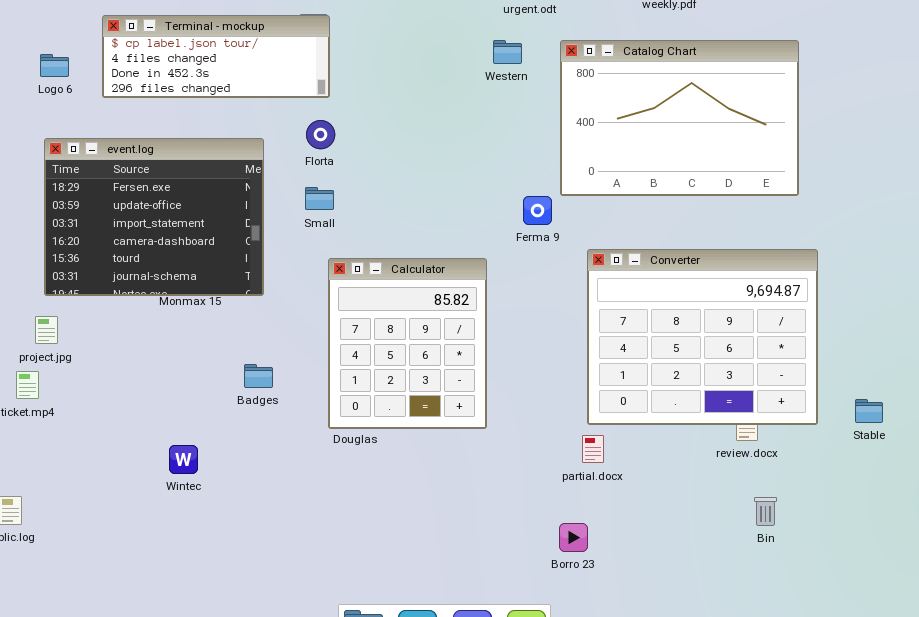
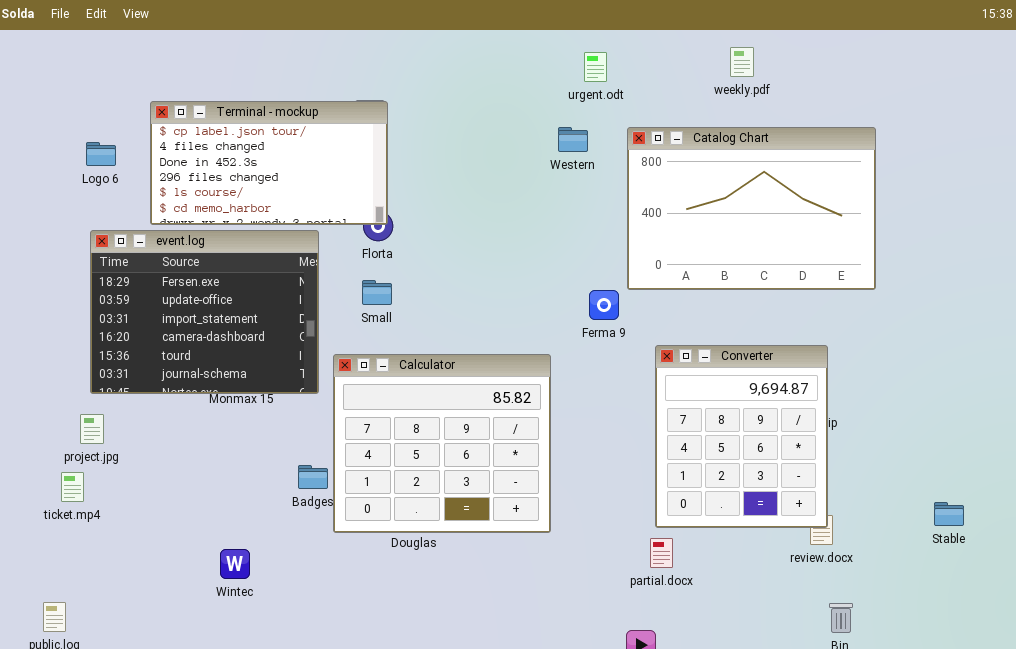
Terminal - mockup: [102,15,330,98] -> [150,101,388,225], resized
Converter: [587,249,818,425] -> [655,345,828,528], resized
Calculator: [328,258,487,429] -> [333,354,551,533], resized

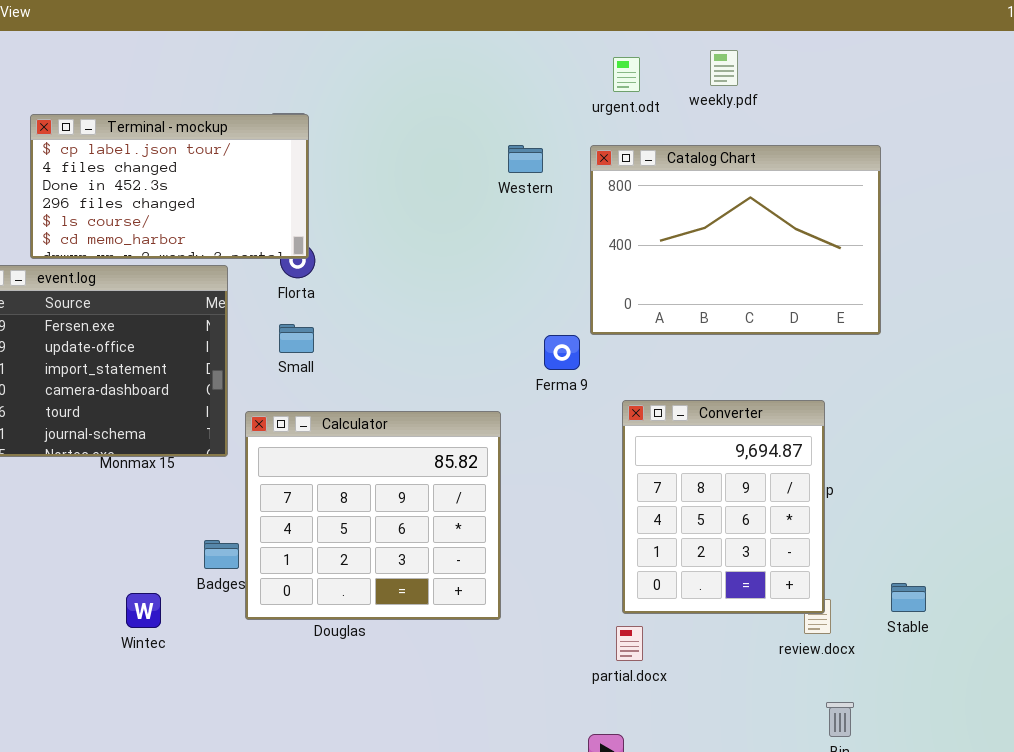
urgent.odt: [584,52,607,82] -> [613,57,640,92], moved
Stable: [934,502,964,526] -> [891,583,926,612], moved
Wintec: [220,549,250,579] -> [126,593,161,628], moved

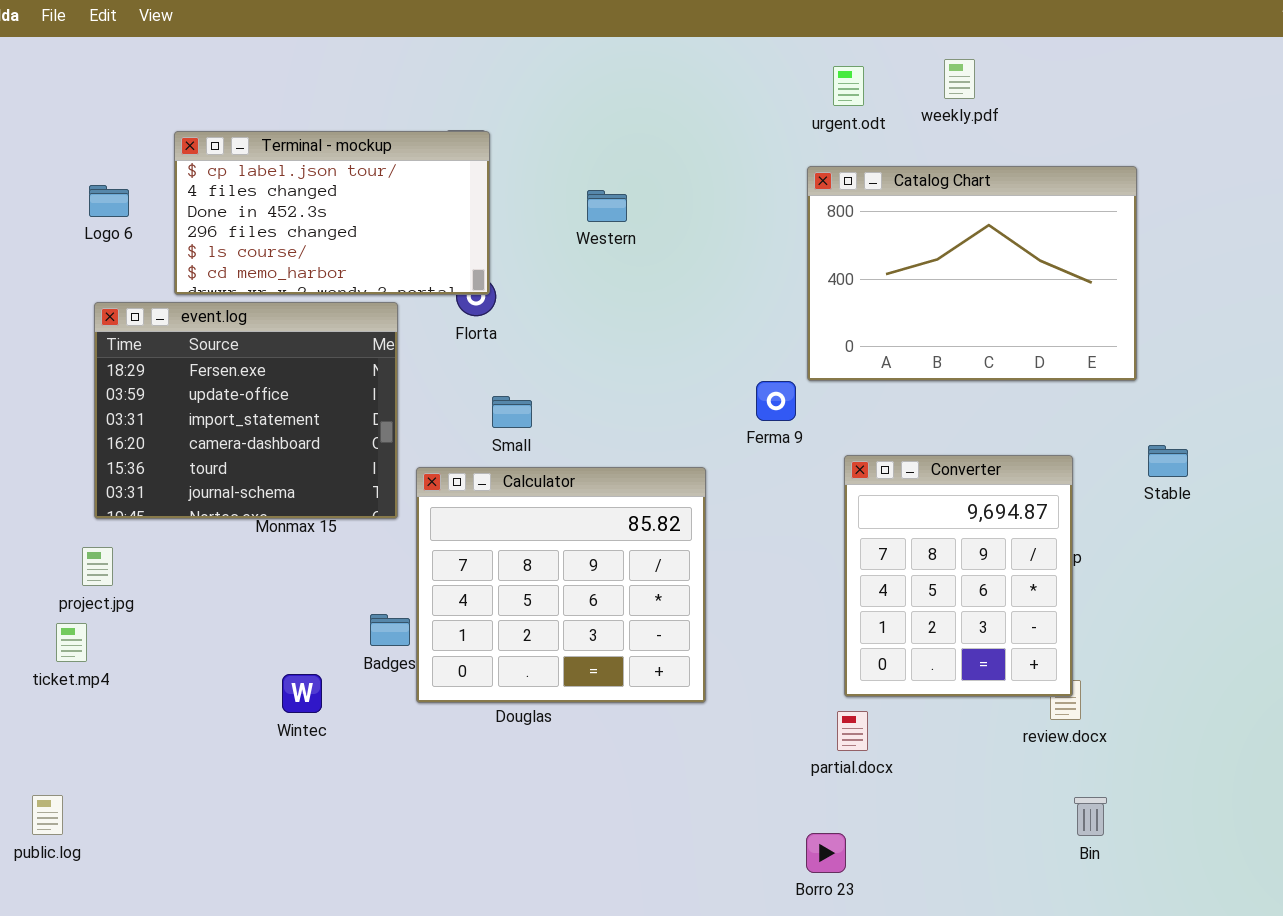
Western: [508,145,543,173] -> [587,190,627,222], moved
Small: [279,324,314,353] -> [492,396,532,428], moved
Stable: [891,583,926,612] -> [1148,445,1188,477], moved

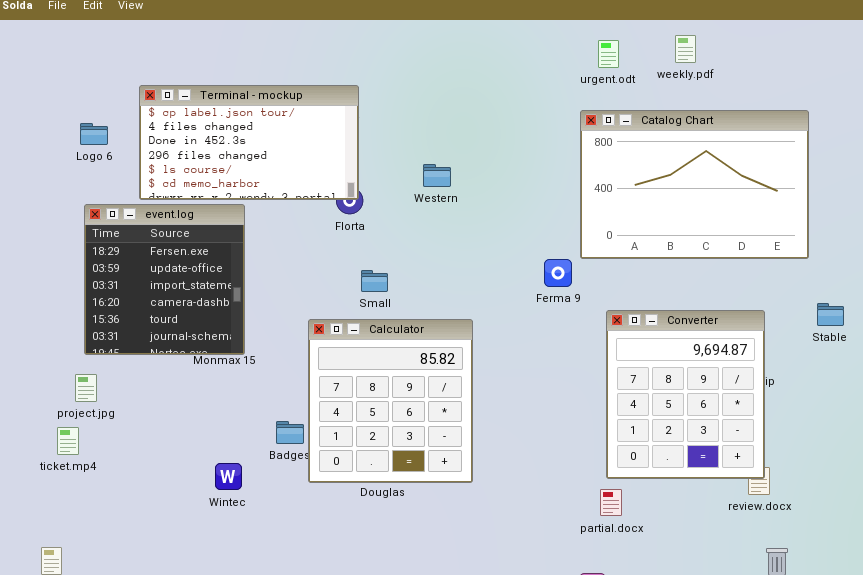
Western: [587,190,627,222] -> [423,164,451,187], moved
event.log: [94,302,398,519] -> [84,204,245,355], resized
Calculator: [416,467,706,703] -> [308,319,473,483], resized

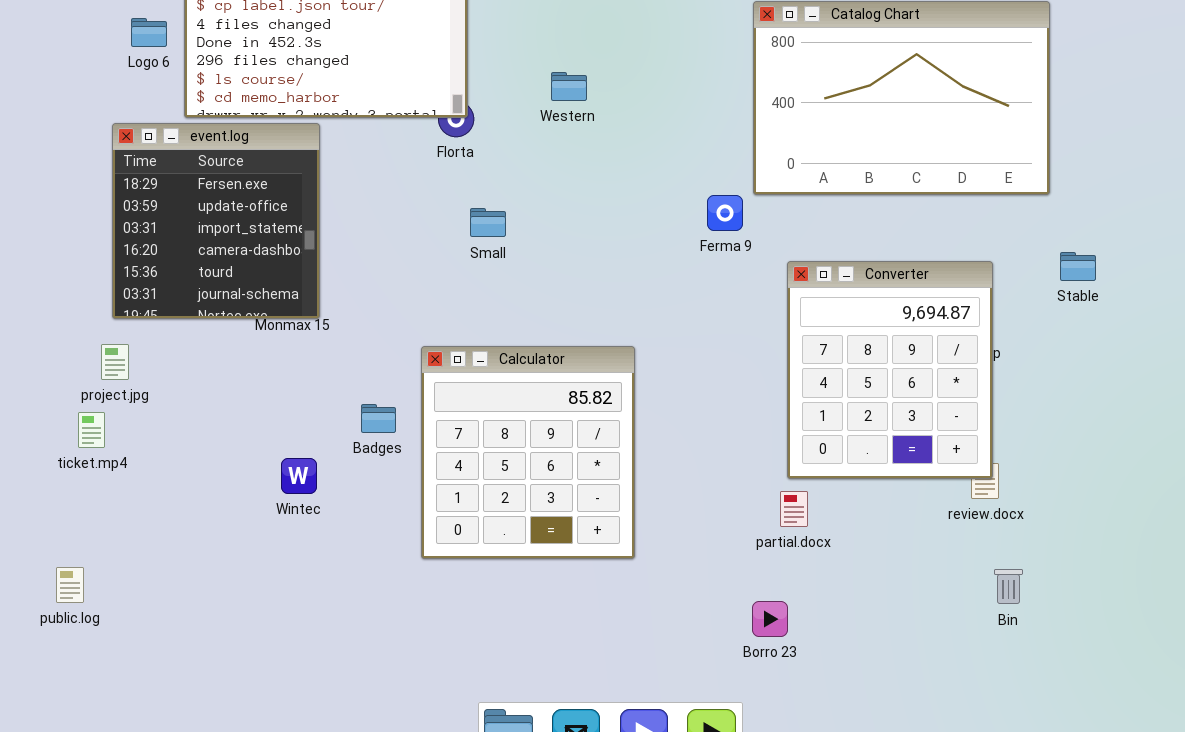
Logo 6: [80,123,108,145] -> [131,18,167,47], moved
Calculator: [308,319,473,483] -> [421,346,635,559], moved

